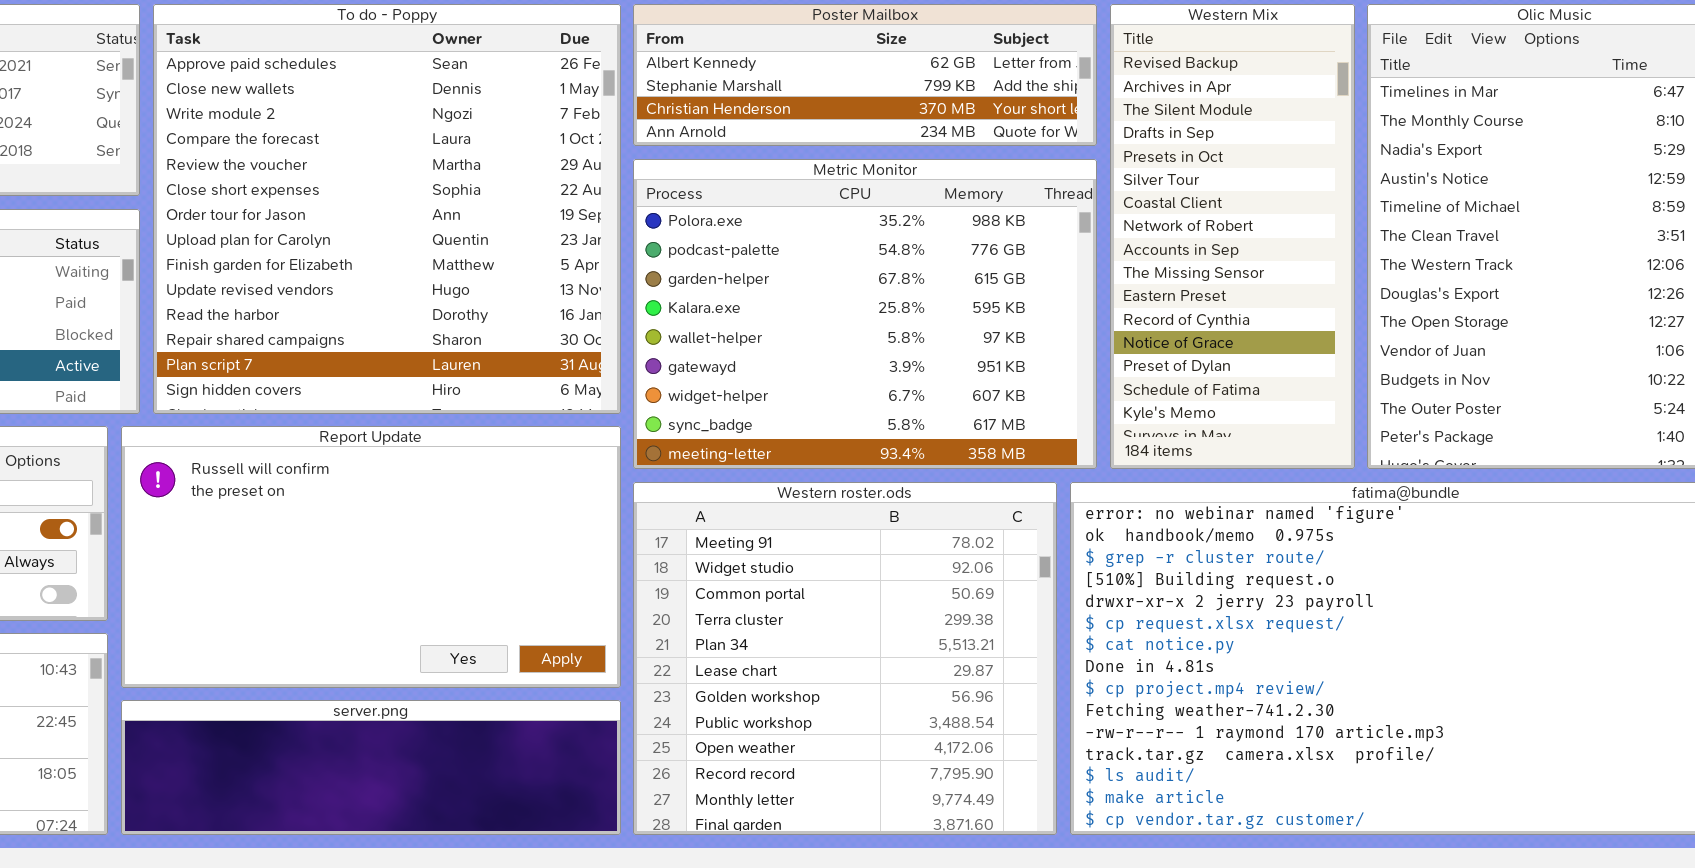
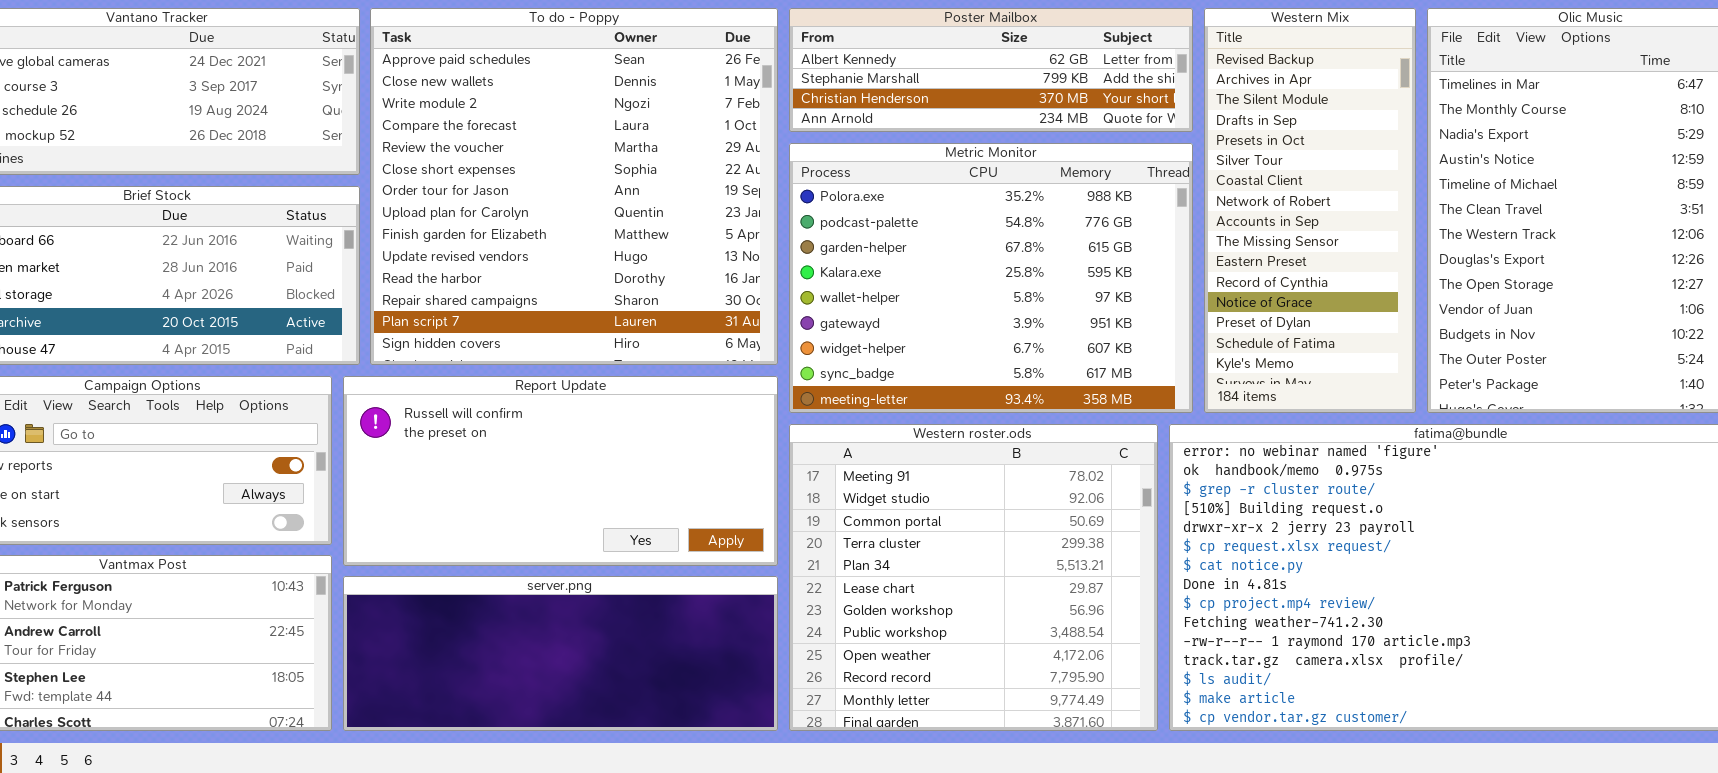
Report Update: [121,426,621,688] -> [343,376,778,566], resized
server.png: [121,700,621,835] -> [343,576,778,731], resized

